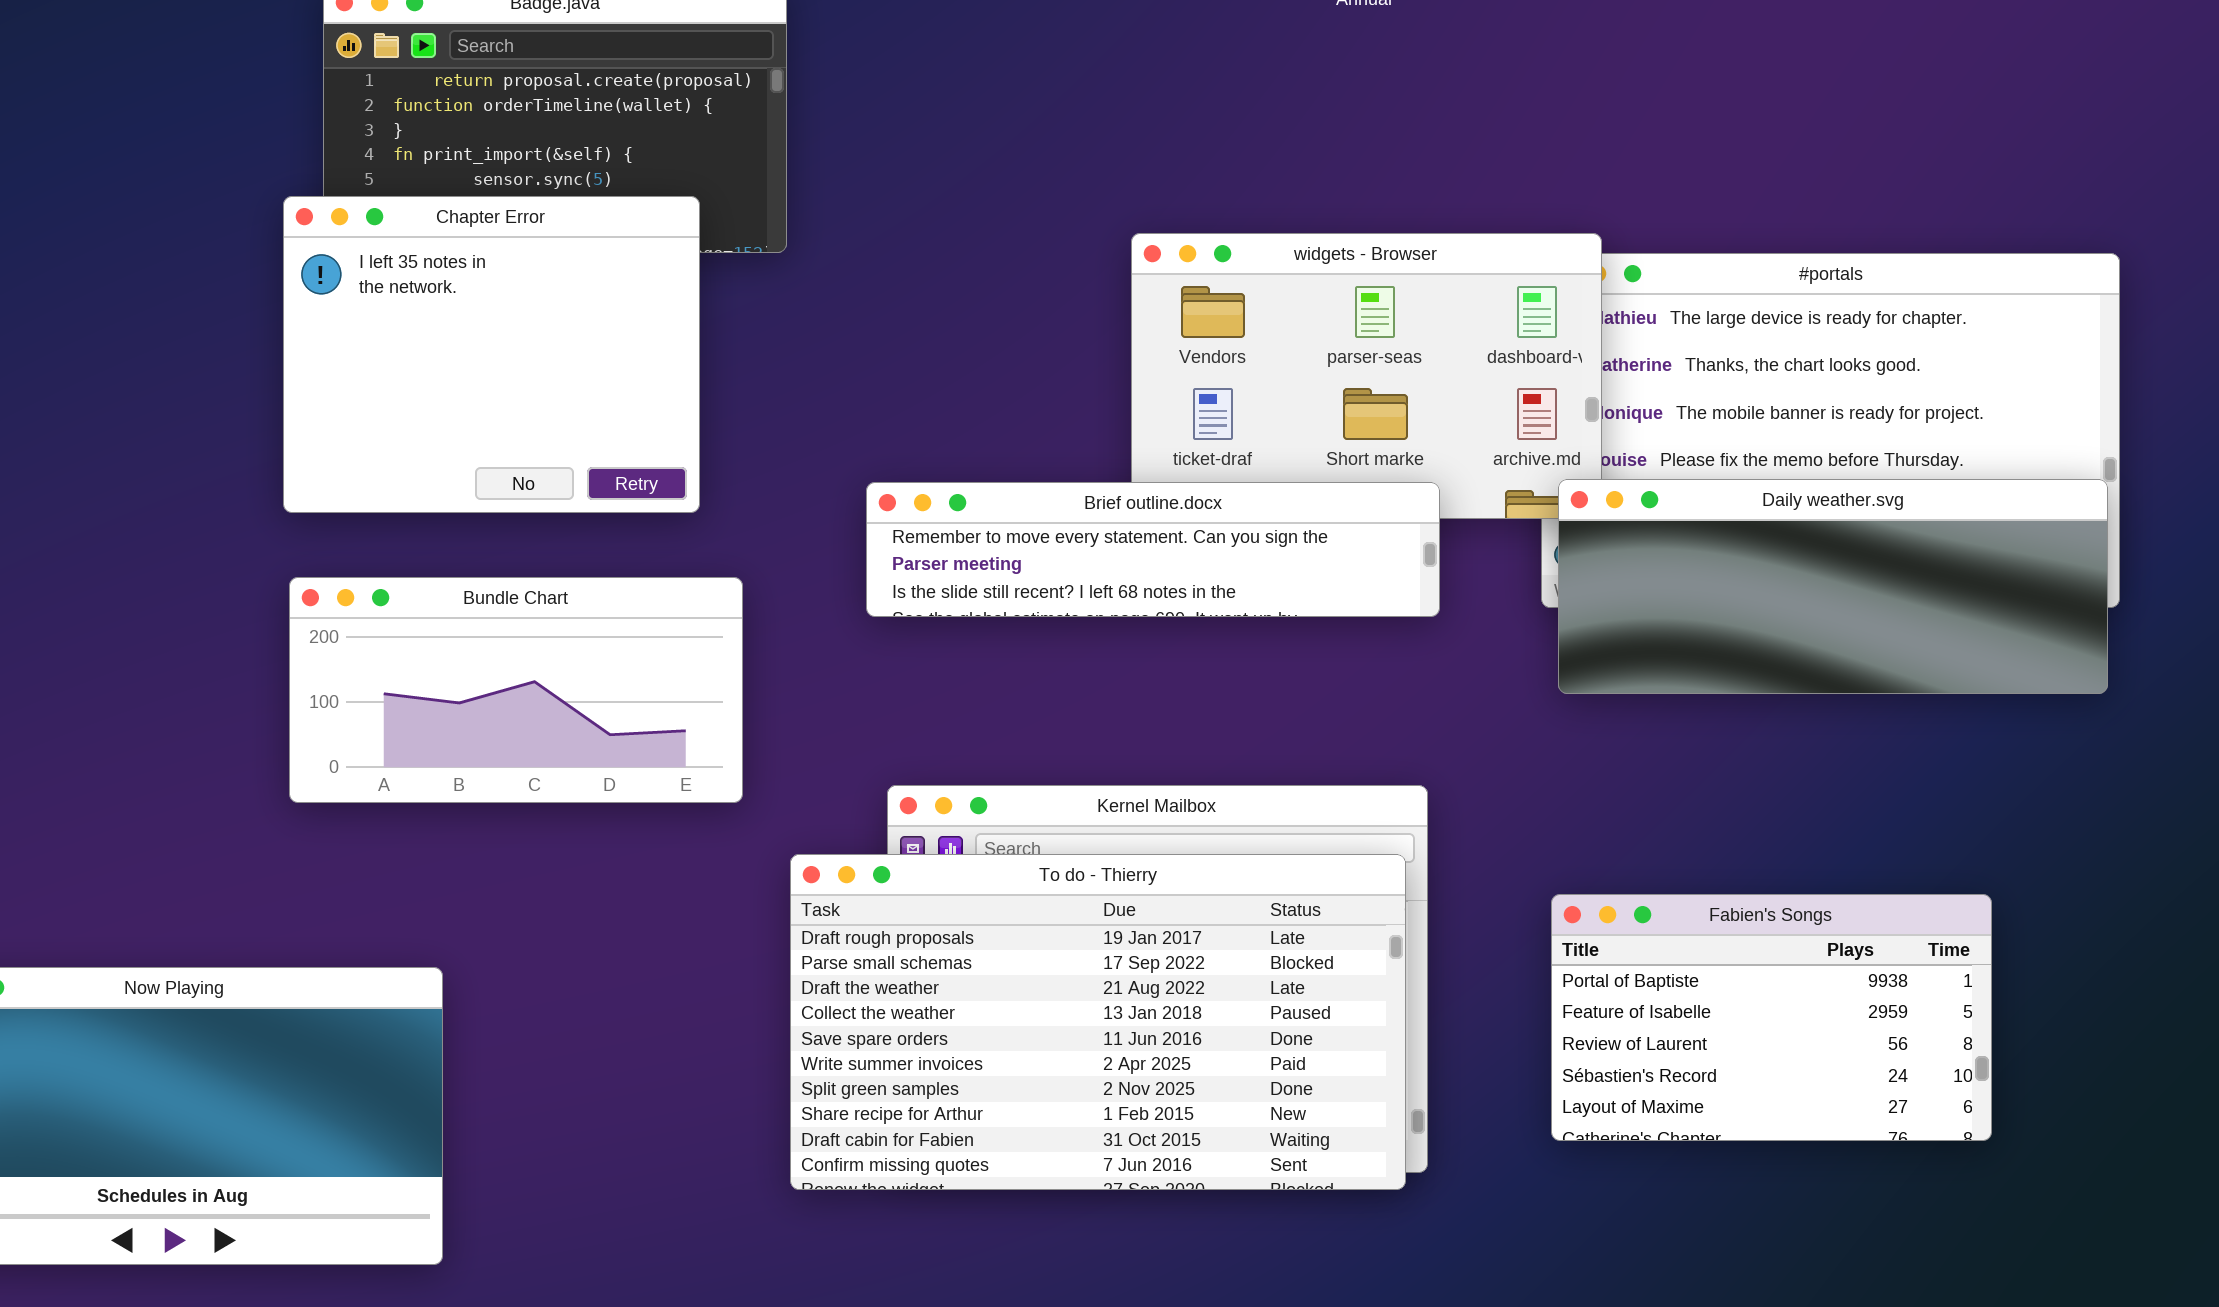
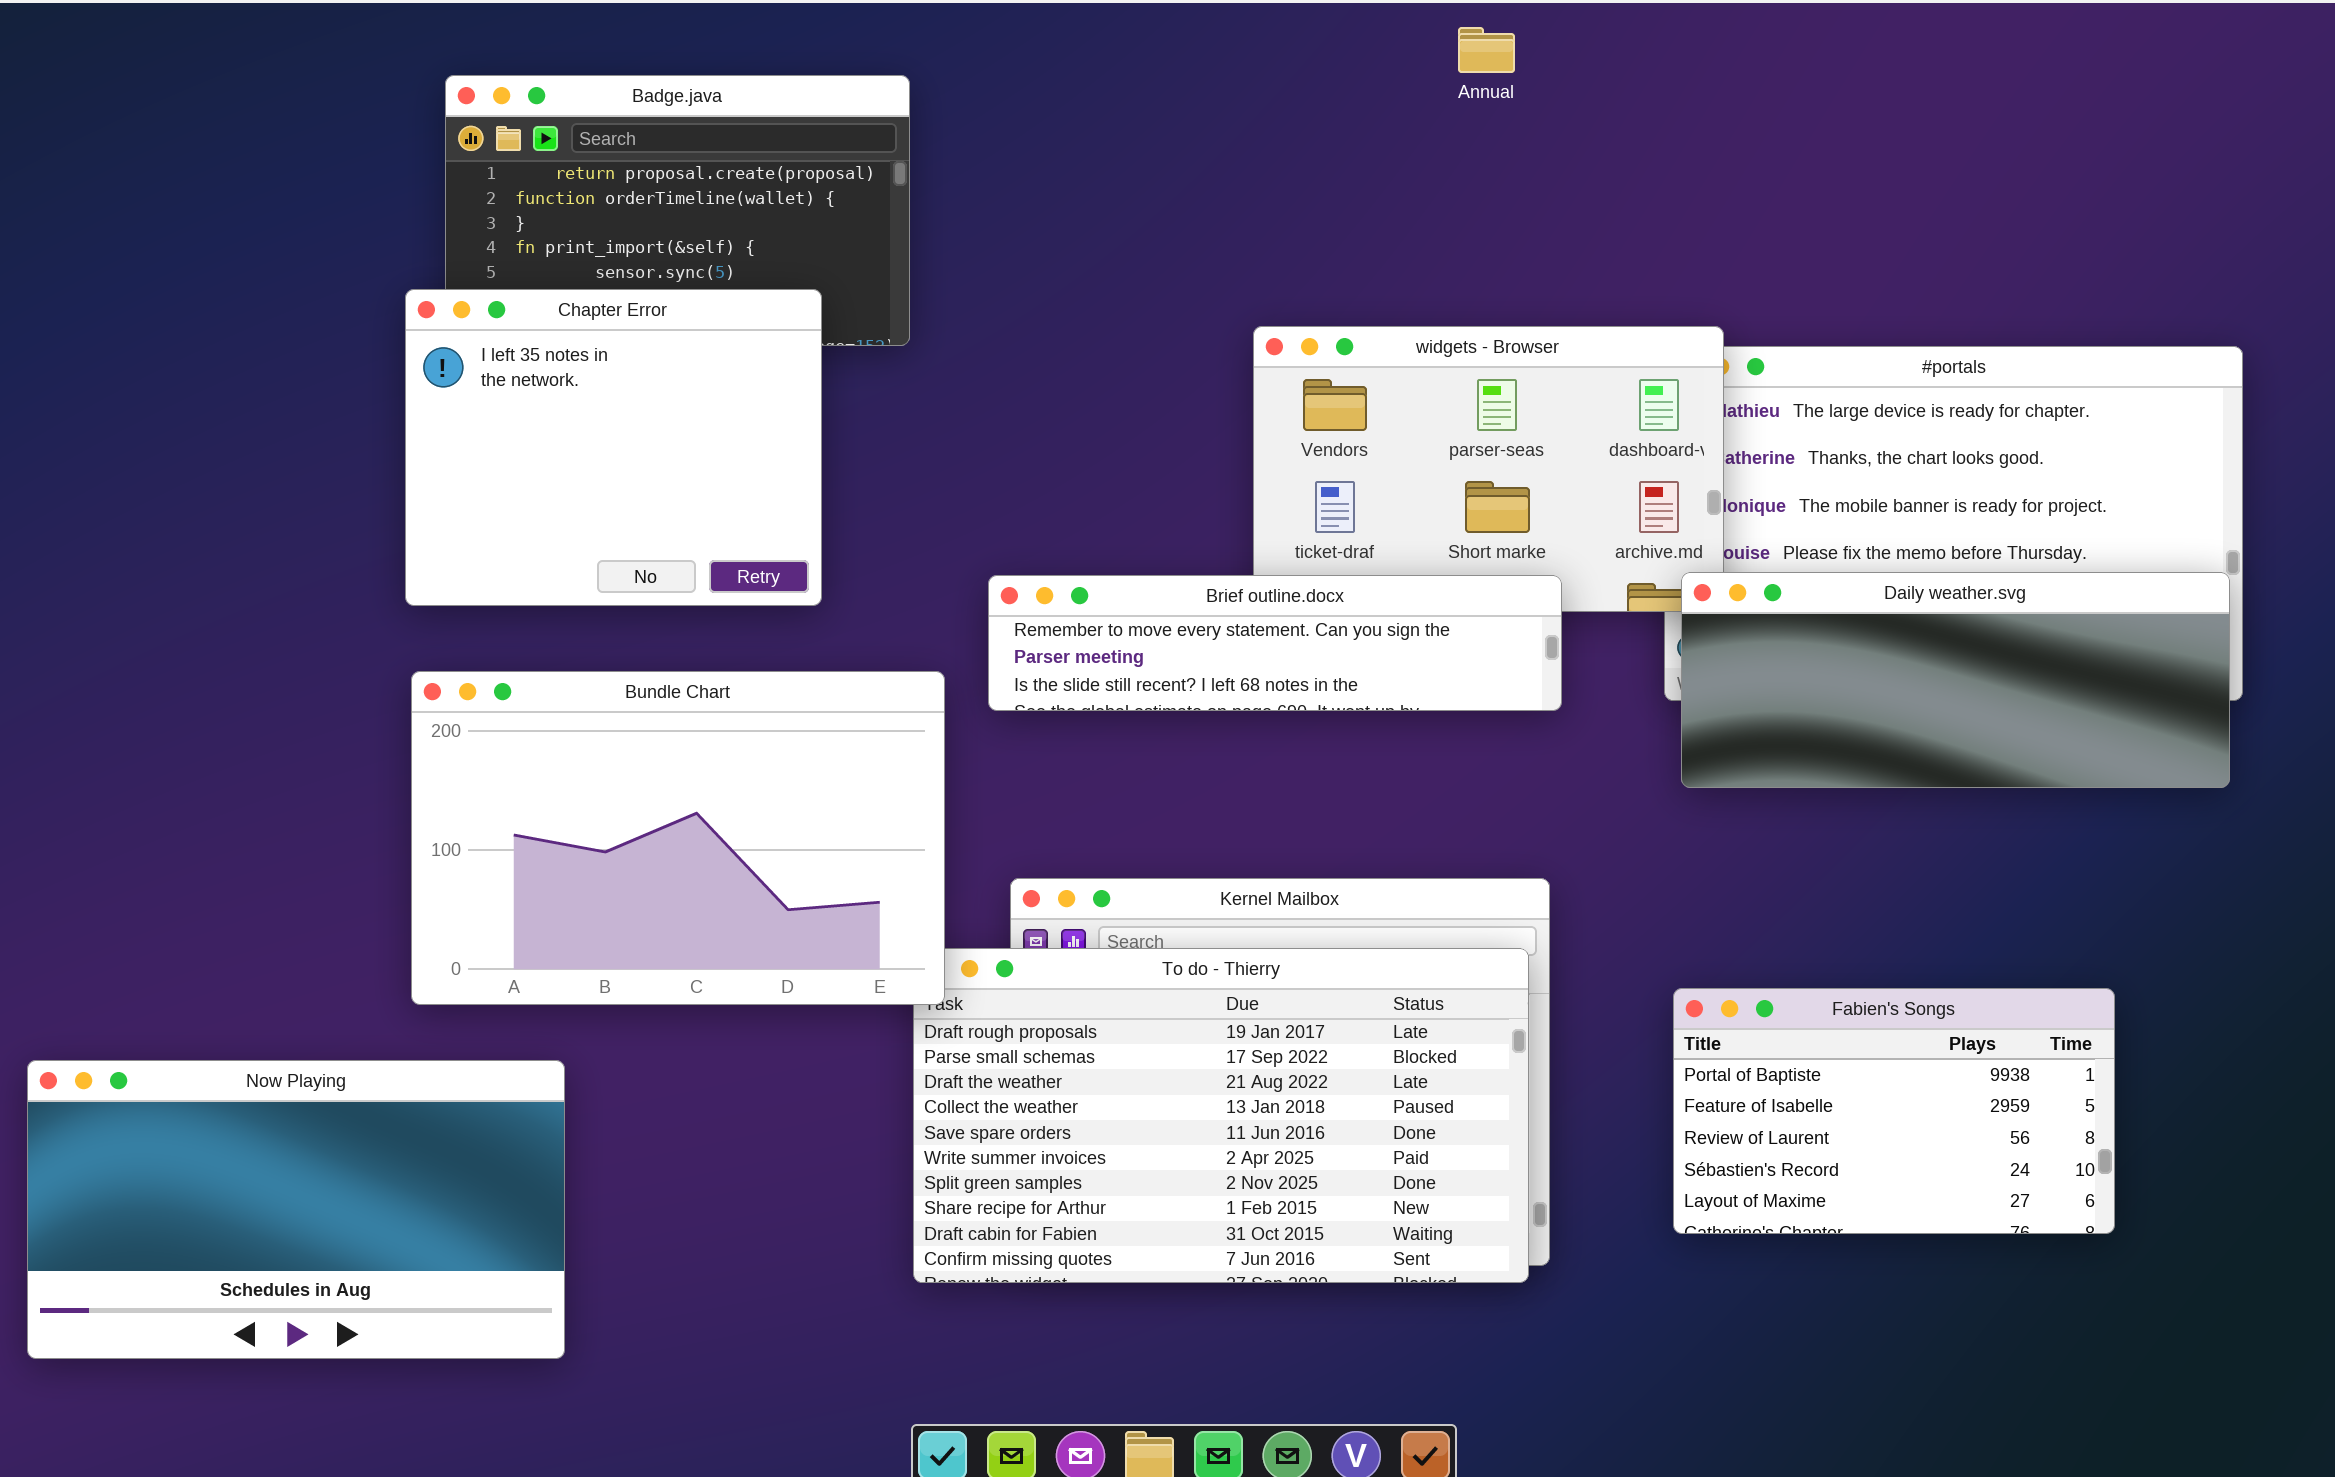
Bundle Chart: [289,577,743,803] -> [411,671,945,1005], resized

